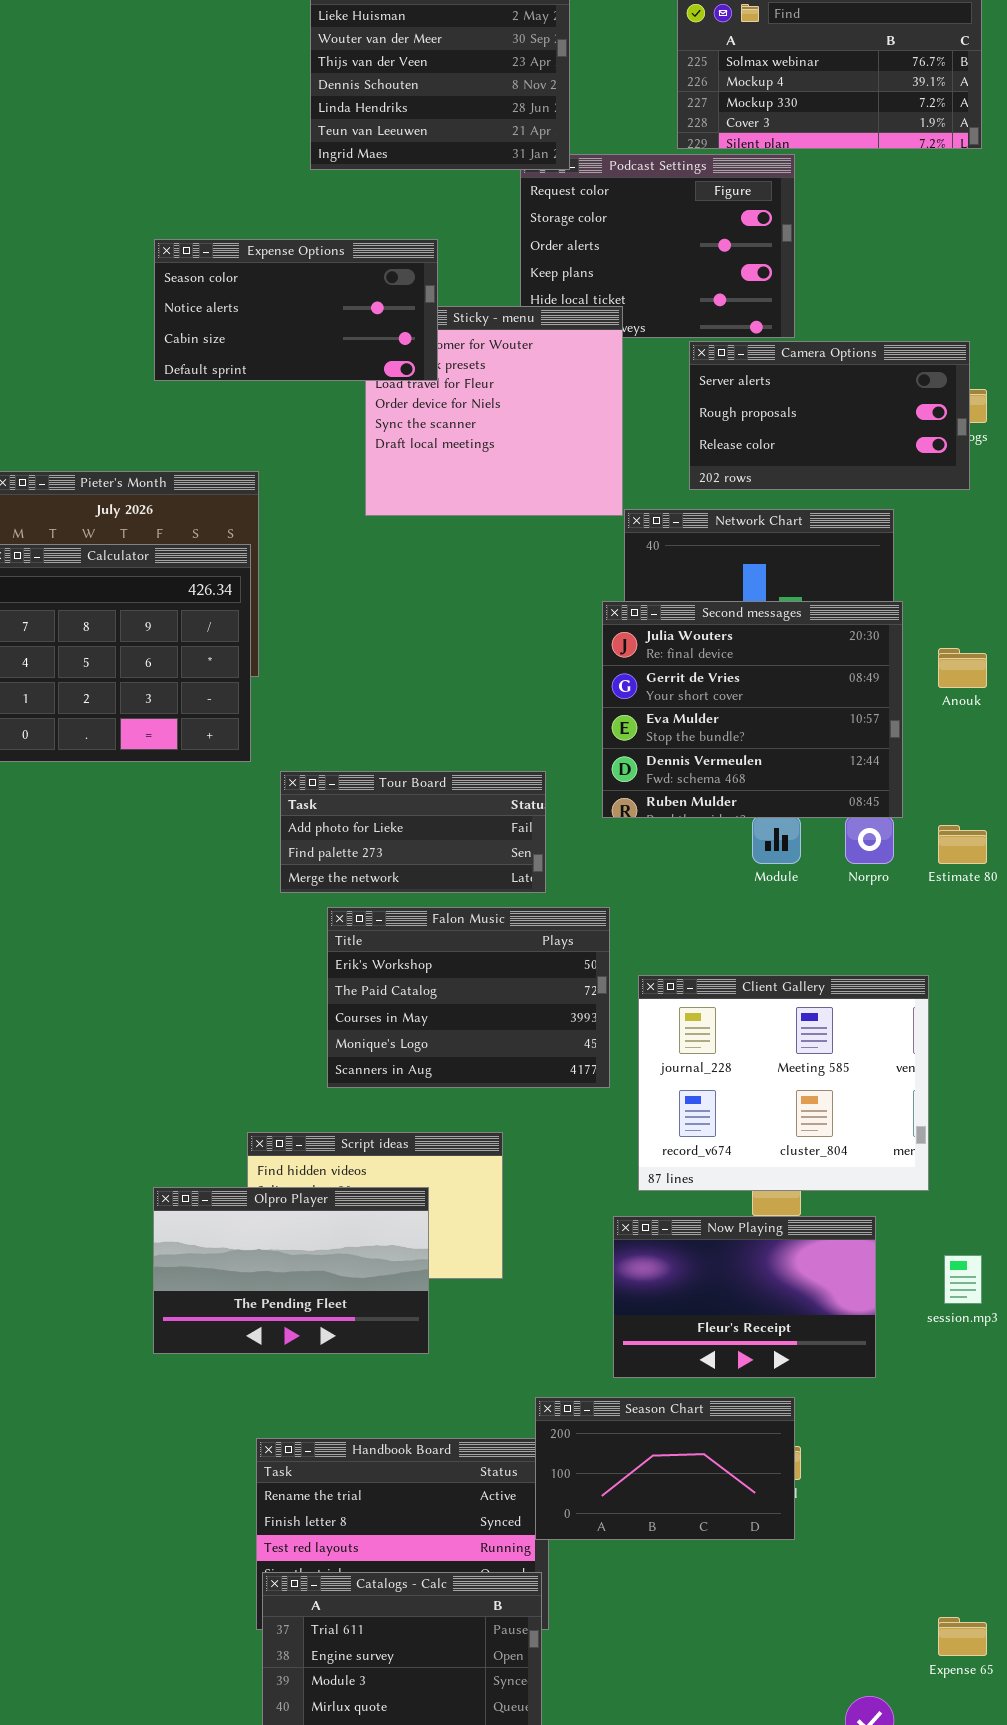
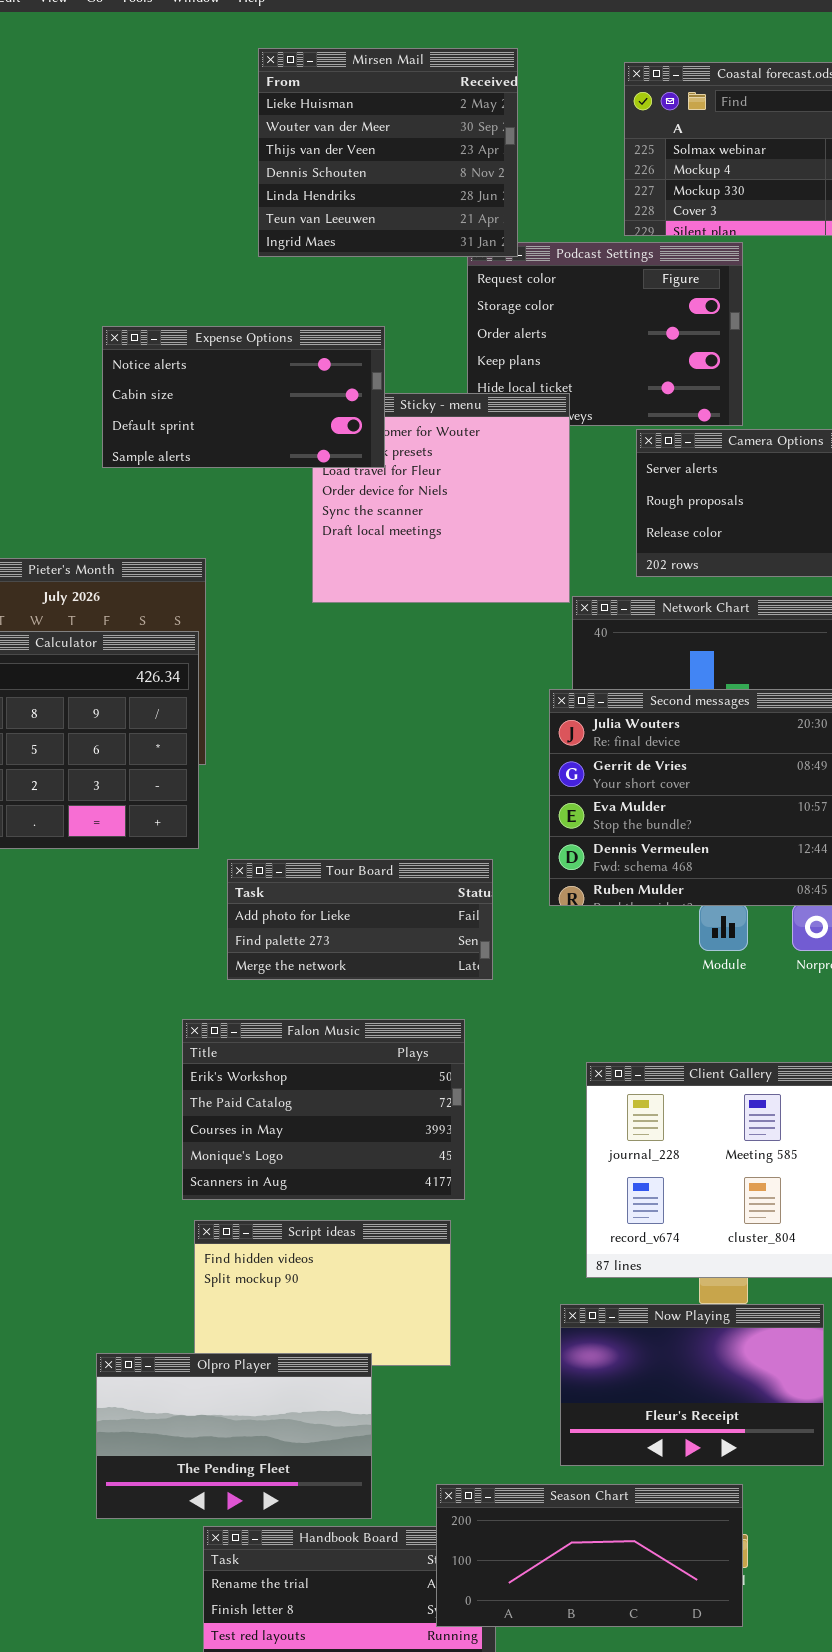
Expense Options: [154,239,438,381] -> [102,326,385,468], scrolled down 1 row
Falon Music: [327,907,610,1088] -> [182,1019,465,1200], moved
Olpro Player: [153,1187,429,1354] -> [96,1353,372,1519], moved
Season Chart: [535,1397,795,1540] -> [436,1484,743,1627], resized

